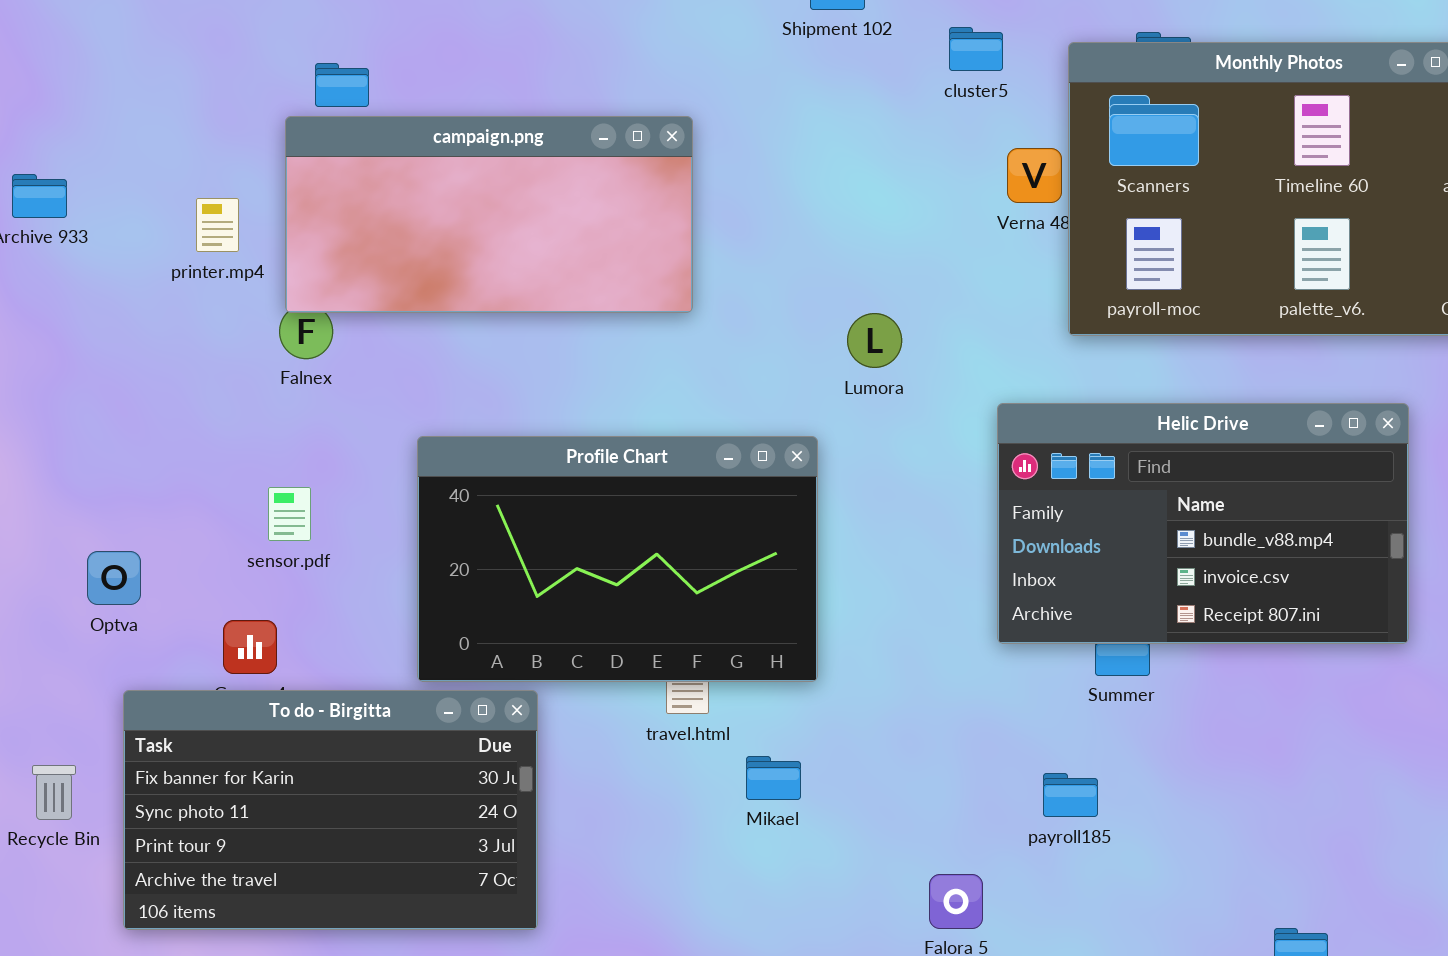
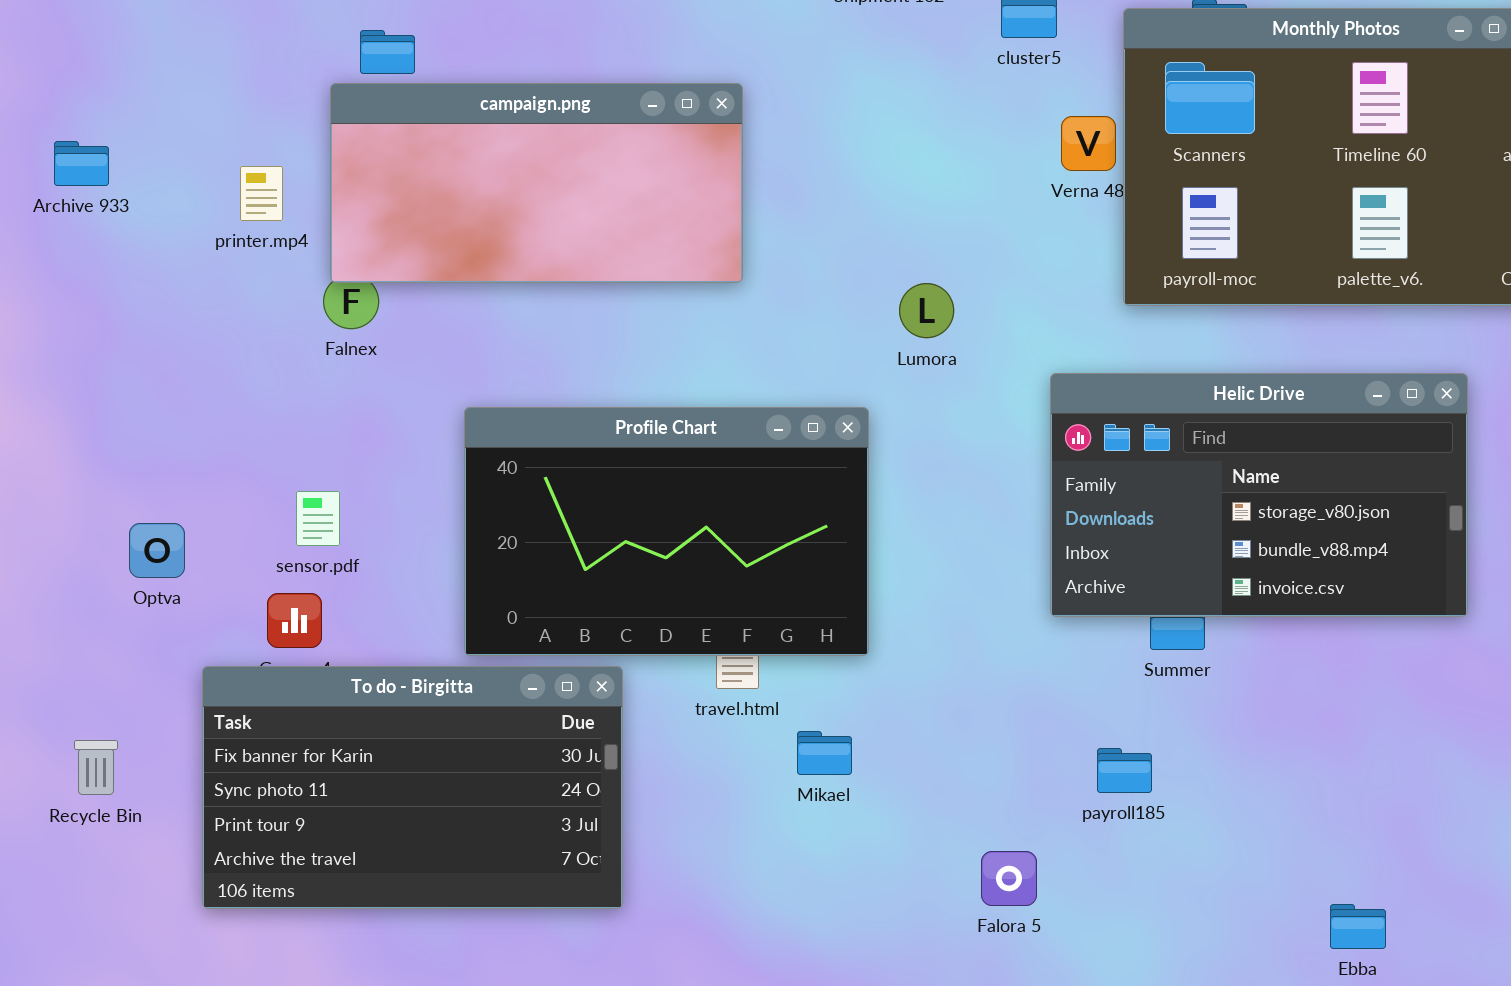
Helic Drive: [997,403,1409,644] -> [1050,373,1468,617], scrolled up 1 row
sensor.pdf: [268,487,311,541] -> [296,491,340,546], moved
To do - Birgitta: [123,690,538,930] -> [202,666,623,909], moved

